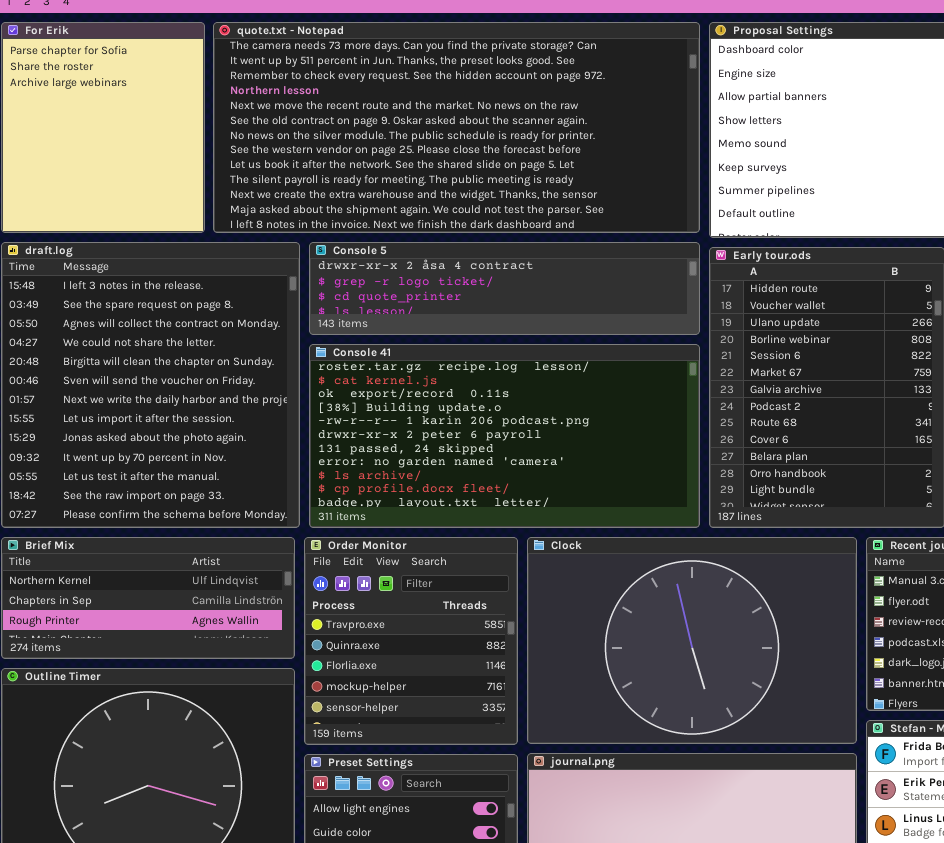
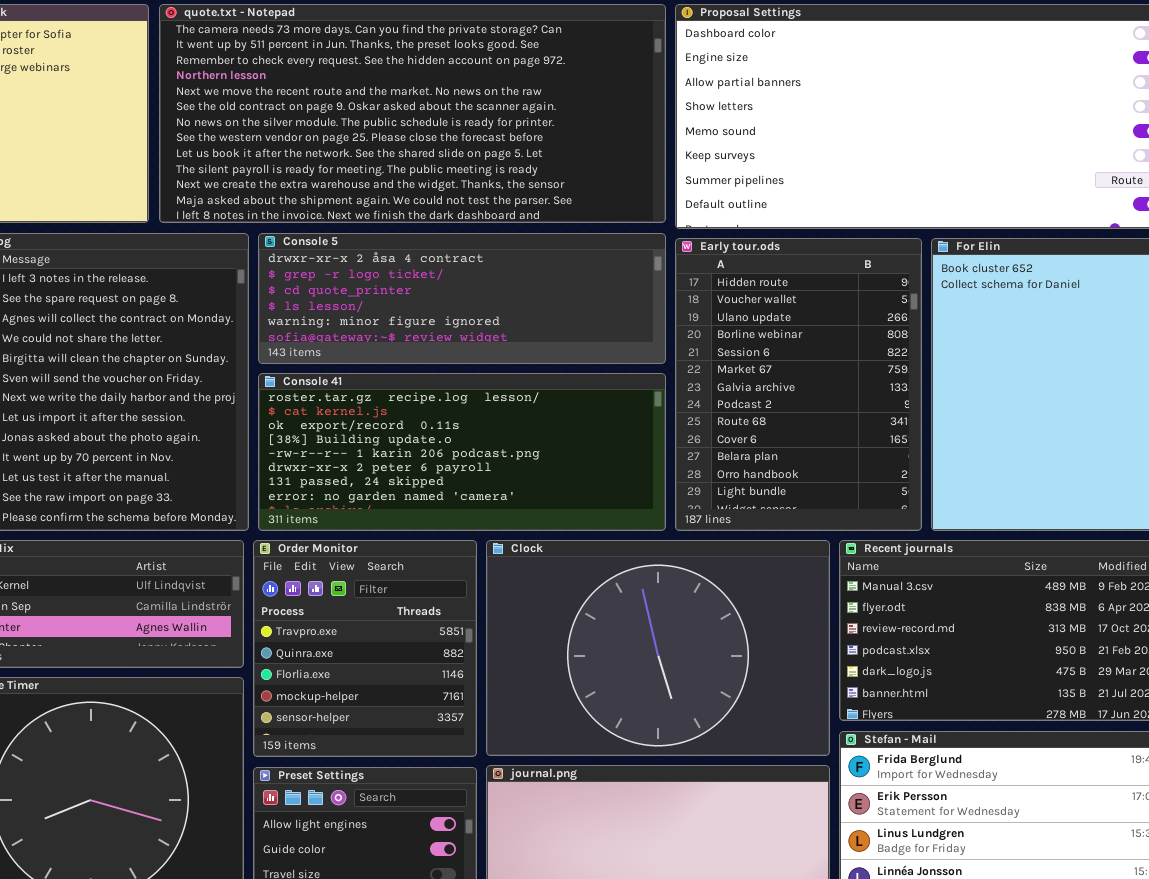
Console 5: [309,242,700,335] -> [258,233,666,364], resized
Console 41: [309,344,700,528] -> [258,373,666,531], resized

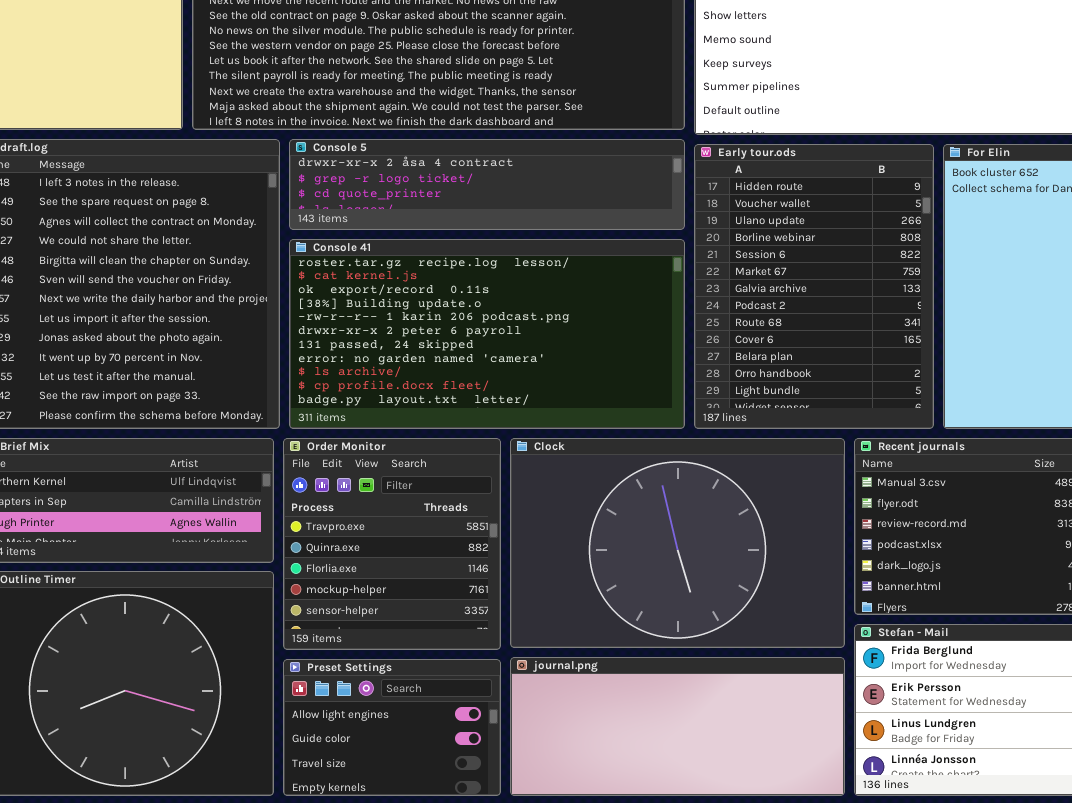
Console 5: [258,233,666,364] -> [289,139,685,230], resized
Console 41: [258,373,666,531] -> [289,239,685,429], resized

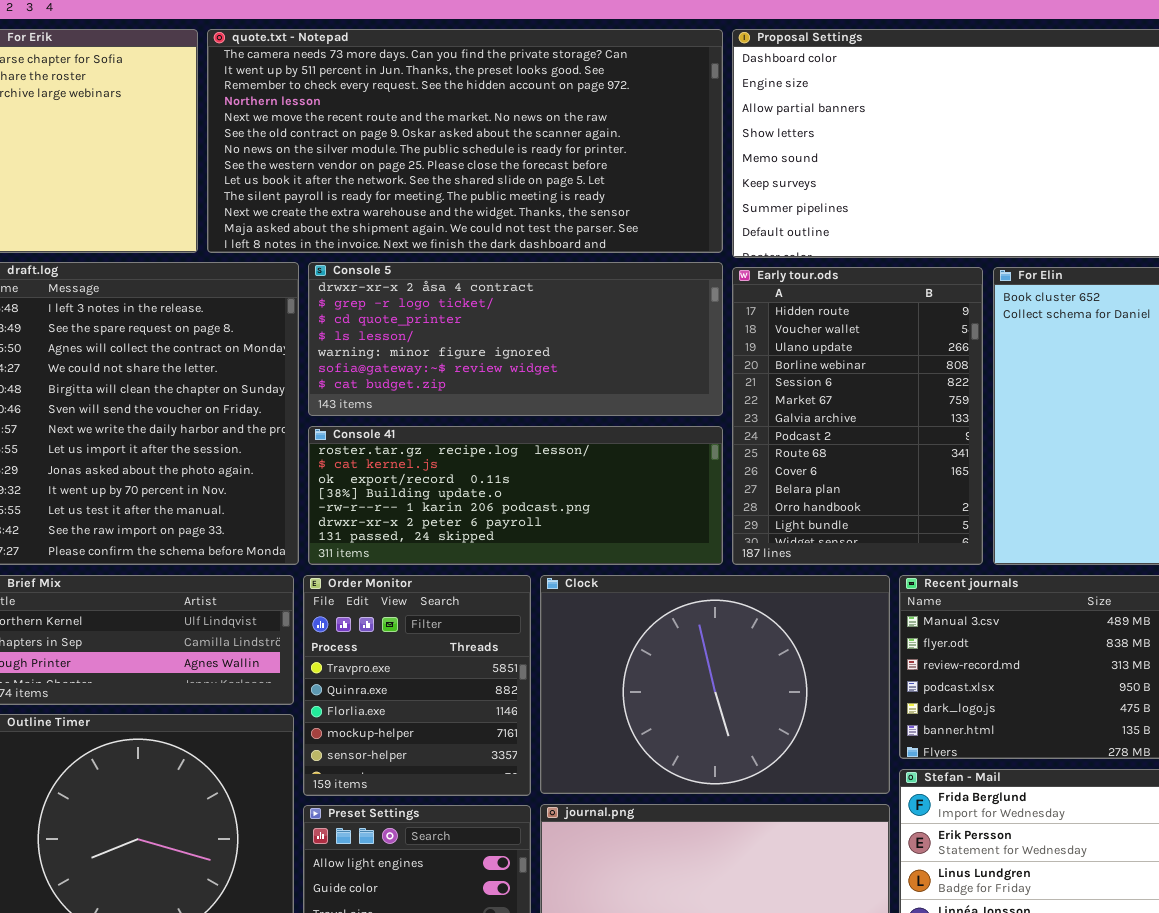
Console 5: [289,139,685,230] -> [308,262,723,416], resized
Console 41: [289,239,685,429] -> [308,426,723,565], resized

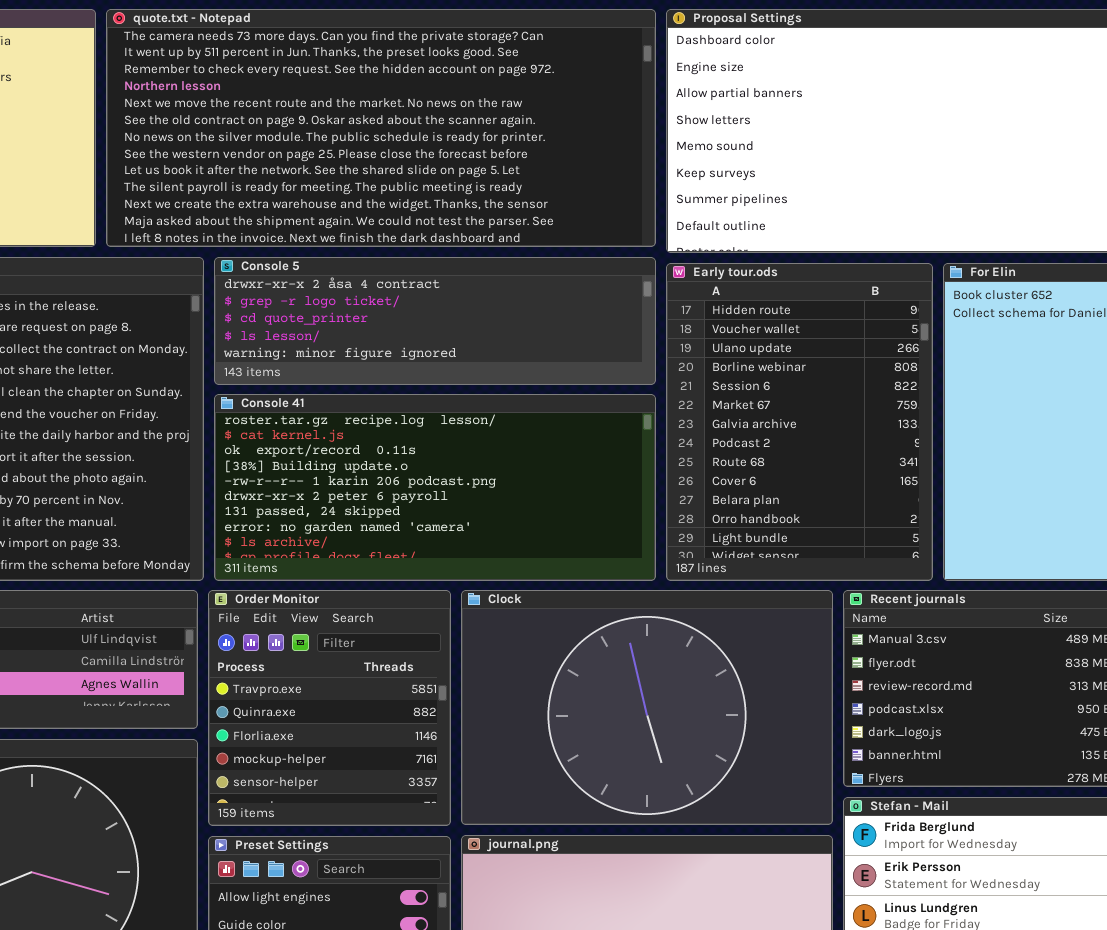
Console 5: [308,262,723,416] -> [214,257,656,385], resized
Console 41: [308,426,723,565] -> [214,394,656,581], resized

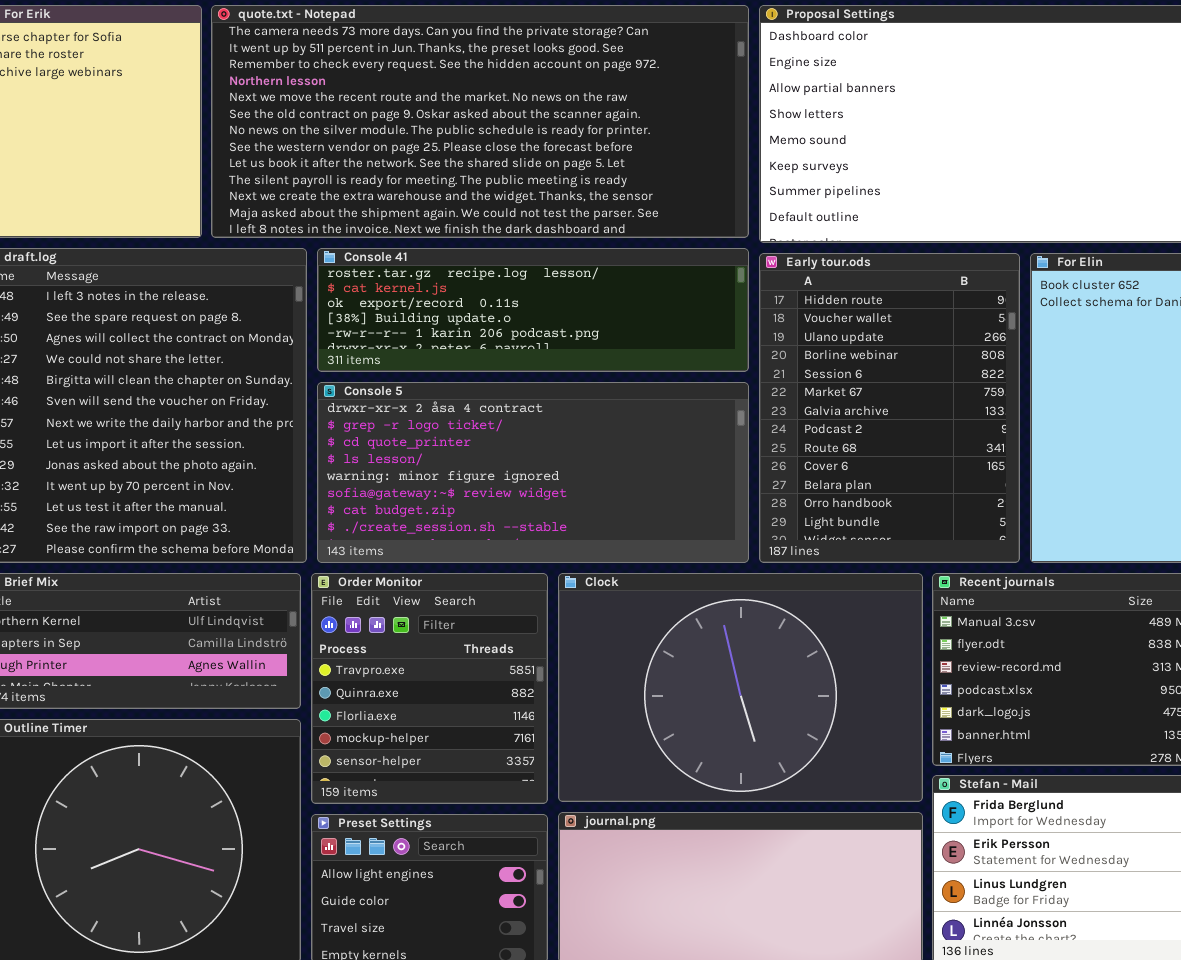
Console 5: [214,257,656,385] -> [317,382,749,563], moved, resized
Console 41: [214,394,656,581] -> [317,248,749,372], moved, resized

